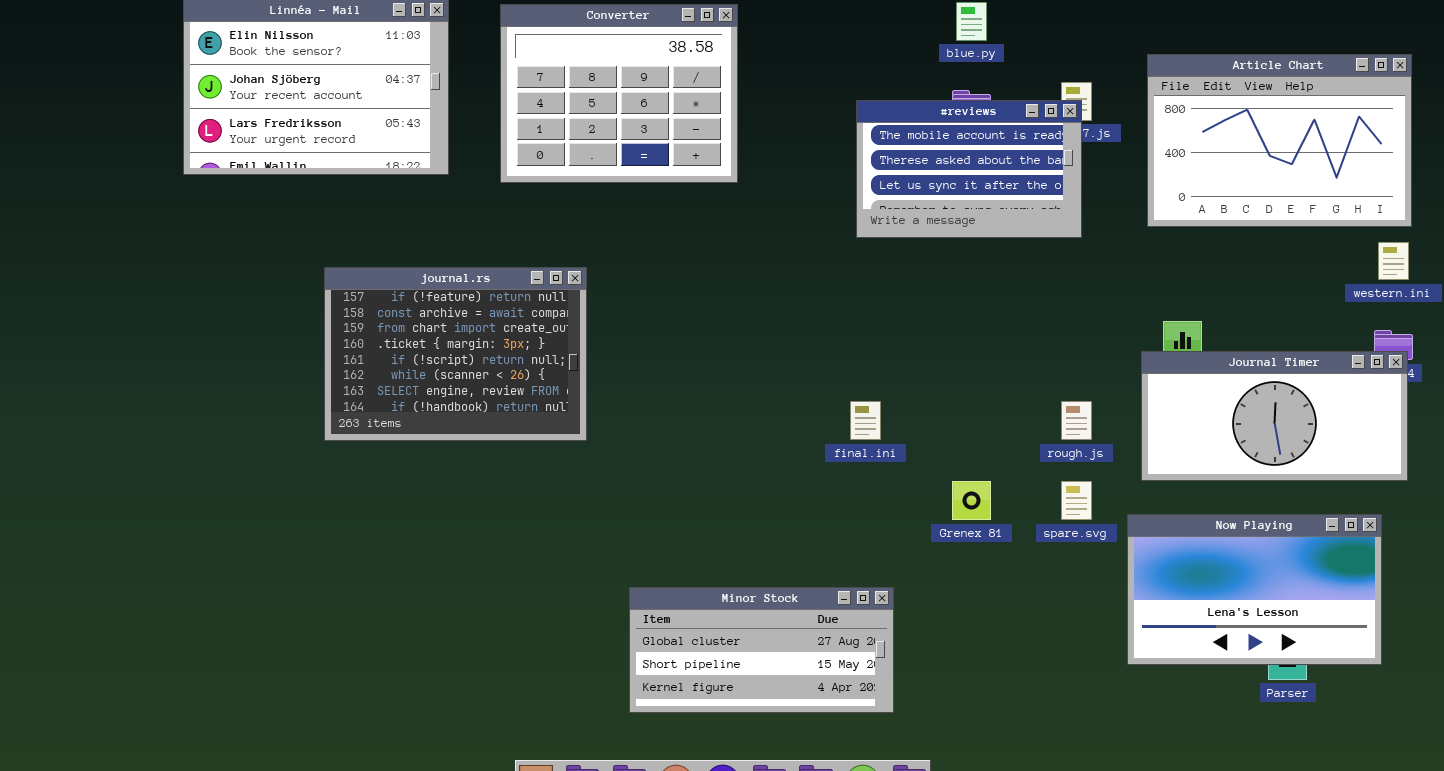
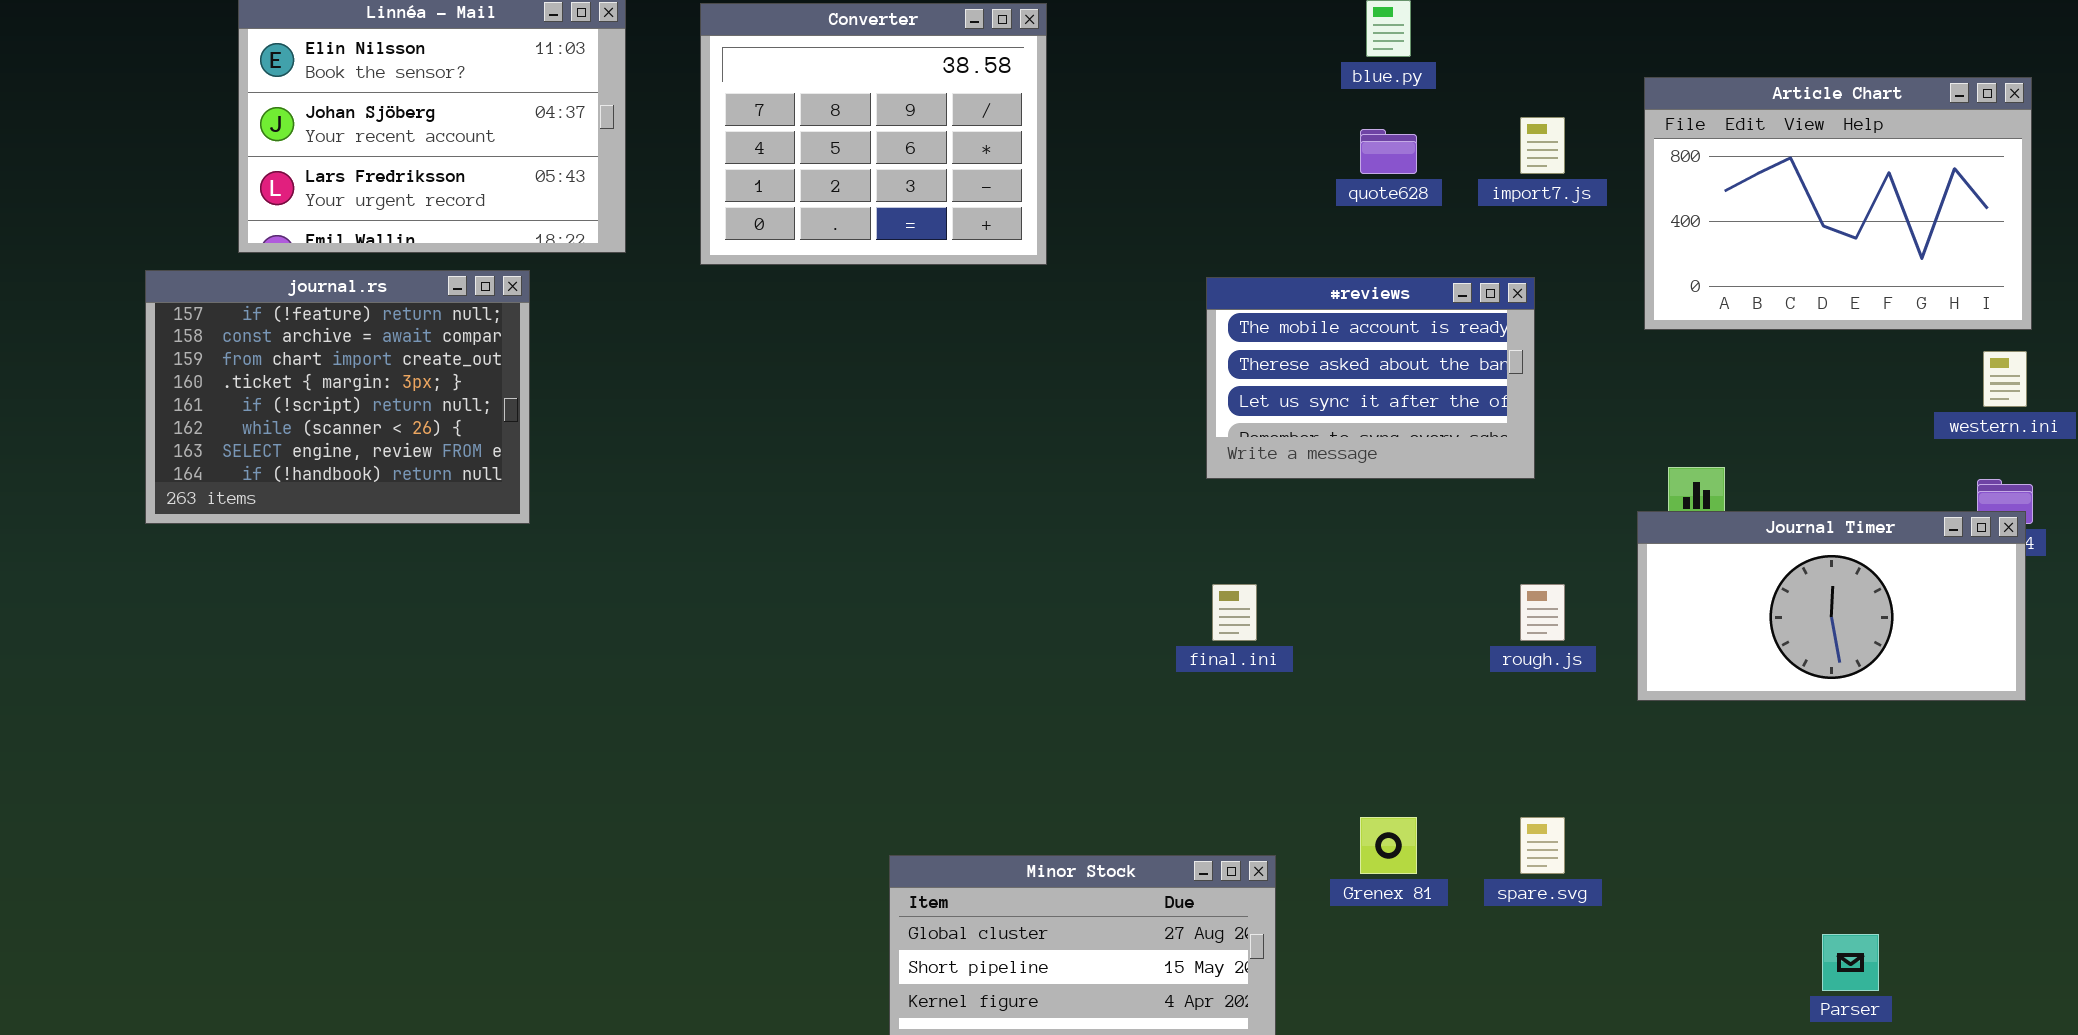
#reviews: [856,100,1082,238] -> [1206,277,1535,479], moved
journal.rs: [324,267,587,441] -> [145,270,530,524], moved
Grenex 81: [952,481,991,520] -> [1360,817,1417,874], moved
spare.svg: [1061,481,1092,520] -> [1520,817,1565,874], moved
Now Playing: [1127,514,1382,665] -> none, closed

